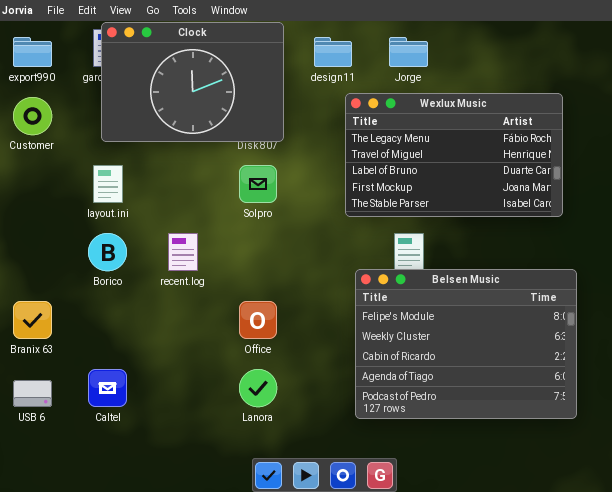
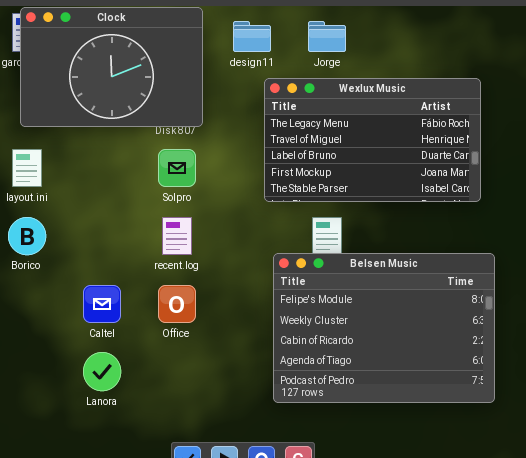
recent.log: [168,233,198,271] -> [162,217,192,255], moved
Caltel: [88,369,127,407] -> [83,285,121,323], moved
Lanora: [239,369,277,407] -> [83,352,121,391], moved

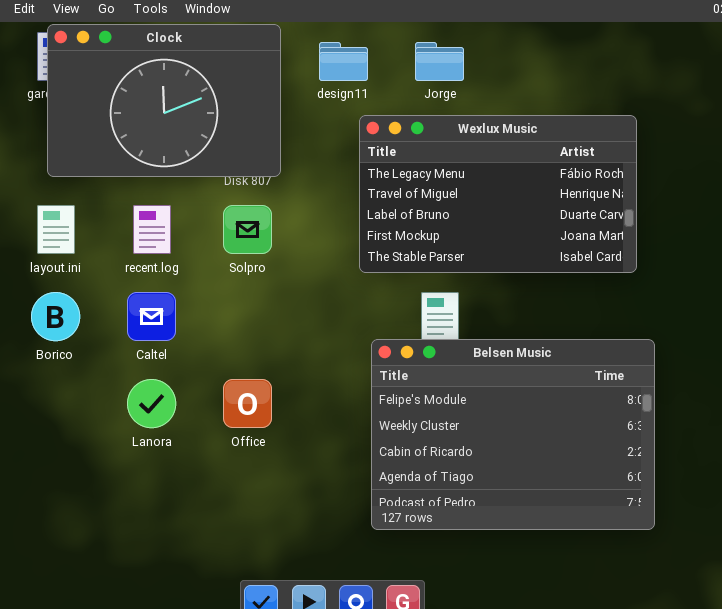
recent.log: [162,217,192,255] -> [133,205,171,254], moved
Caltel: [83,285,121,323] -> [127,292,176,341], moved
Lanora: [83,352,121,391] -> [127,379,176,428], moved

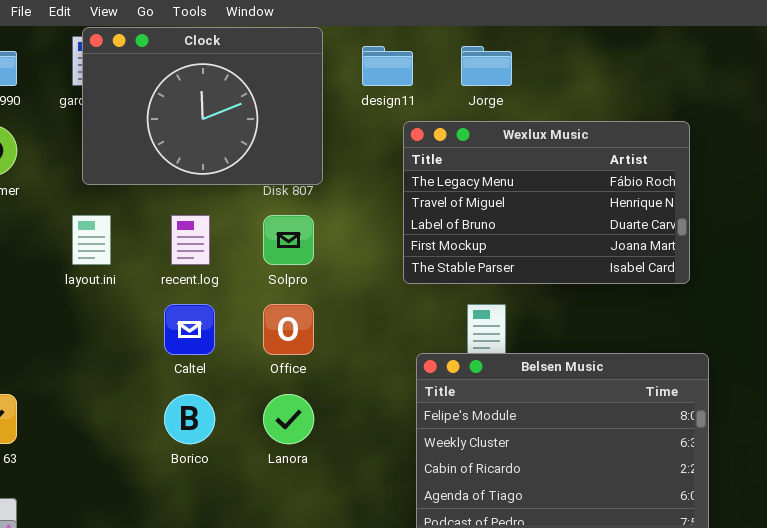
Borico: [31,292,80,341] -> [164,394,215,444], moved
Lanora: [127,379,176,428] -> [263,394,314,444], moved
Office: [223,379,272,428] -> [263,304,314,355], moved

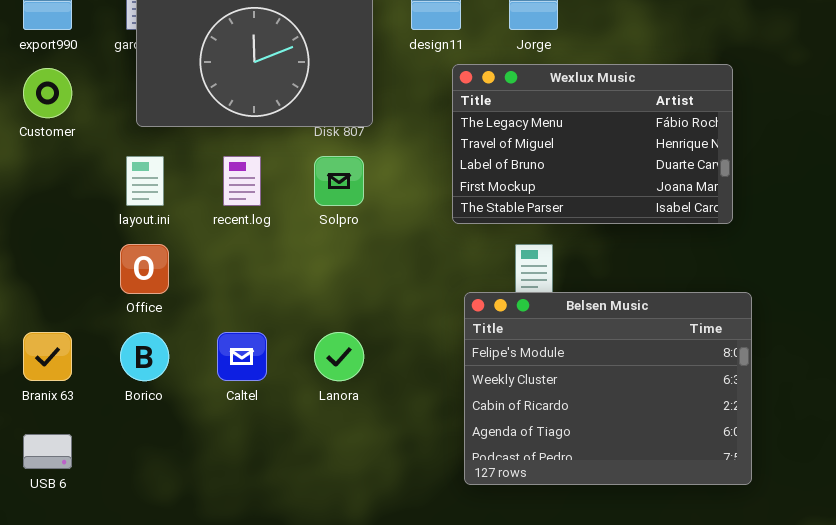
Caltel: [164,304,215,355] -> [217,332,267,381], moved
Office: [263,304,314,355] -> [120,244,169,294], moved
Borico: [164,394,215,444] -> [120,332,169,381], moved

